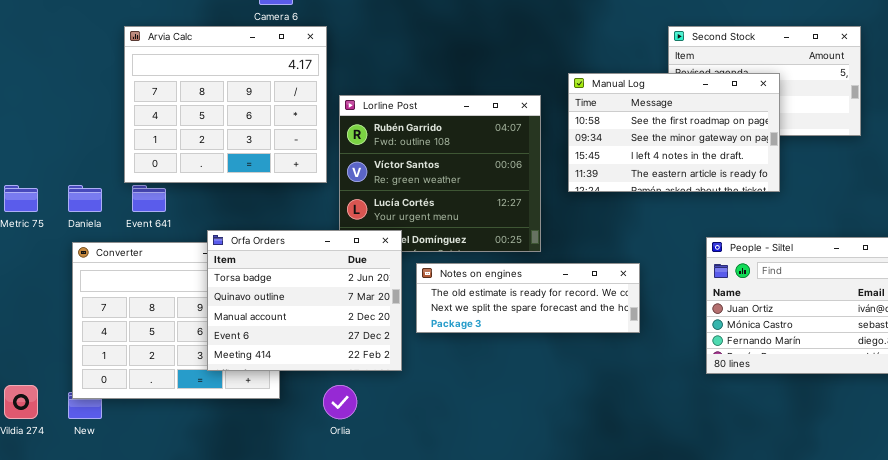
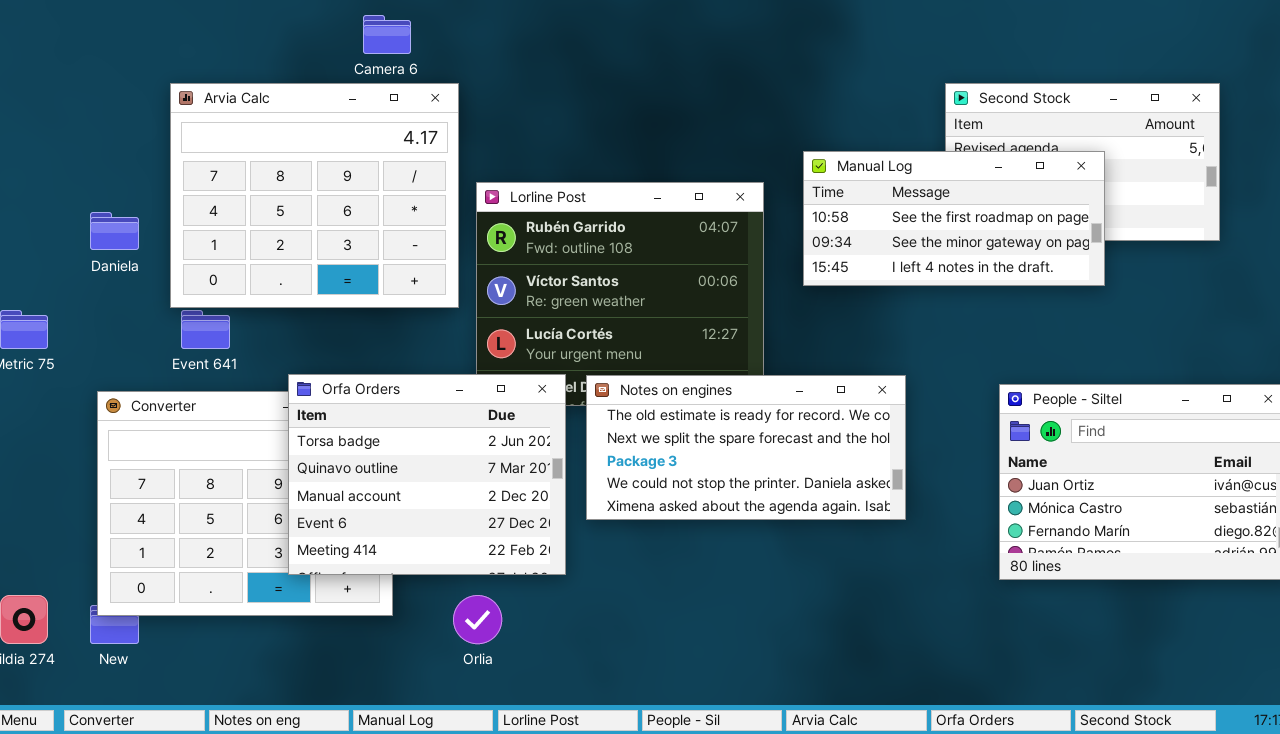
Manual Log: [568,73,780,192] -> [803,151,1105,286], resized
Daniela: [68,185,102,212] -> [90,212,139,250], moved
Notes on engines: [416,263,640,333] -> [586,375,906,520], resized

